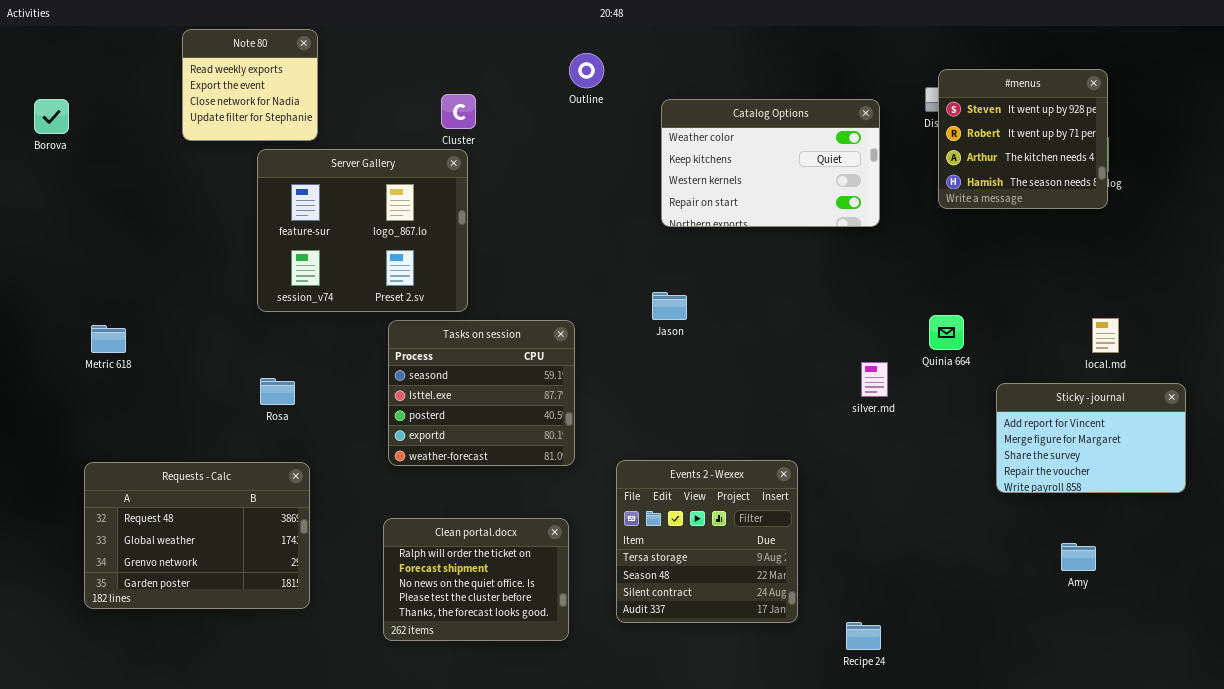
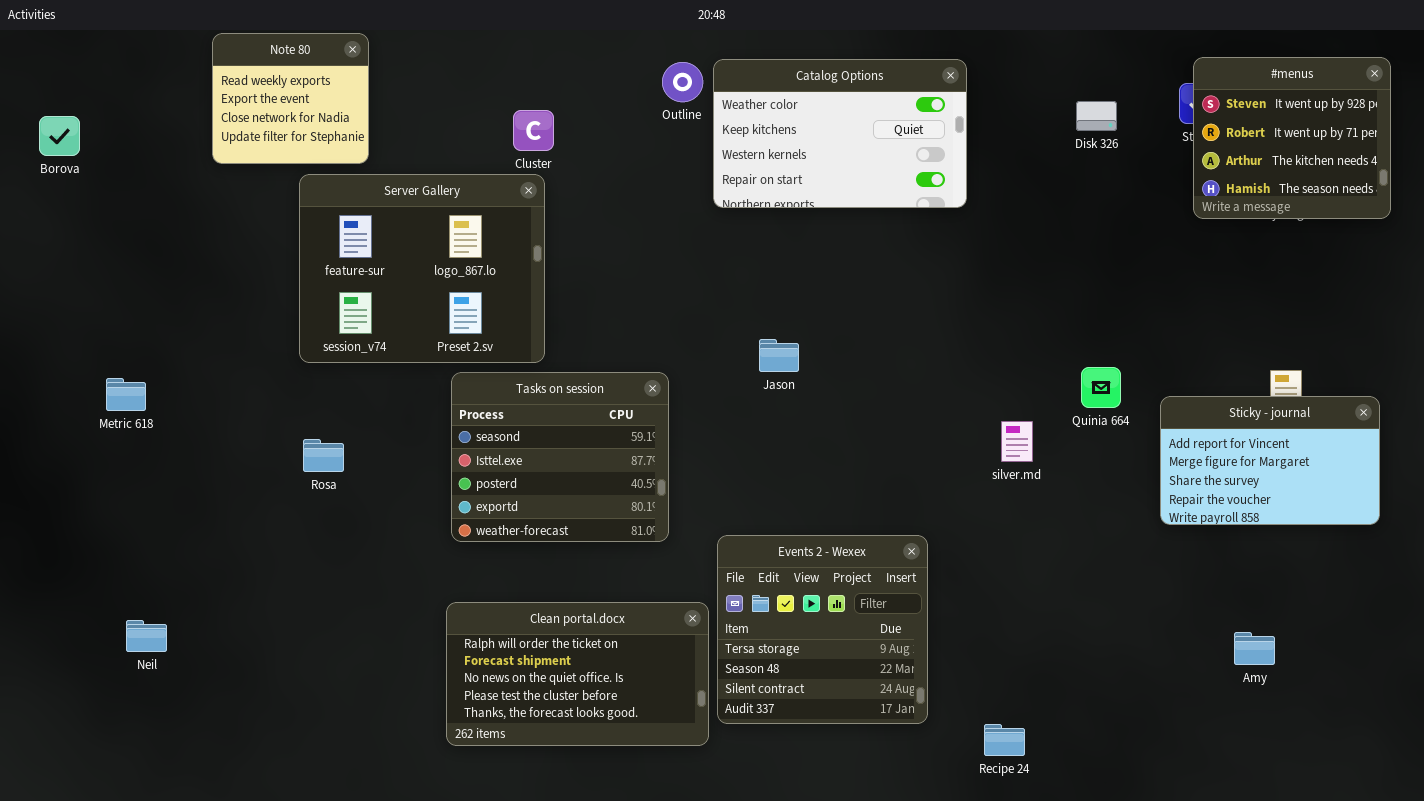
#menus: [938,69,1108,209] -> [1193,57,1391,219], moved
Catalog Options: [661,99,880,227] -> [713,59,967,208], moved
Sticky - journal: [996,383,1186,493] -> [1160,396,1380,525], moved
Requests - Calc: [84,462,310,609] -> none, closed
Clean portal.docx: [383,518,569,641] -> [446,602,709,746], resized

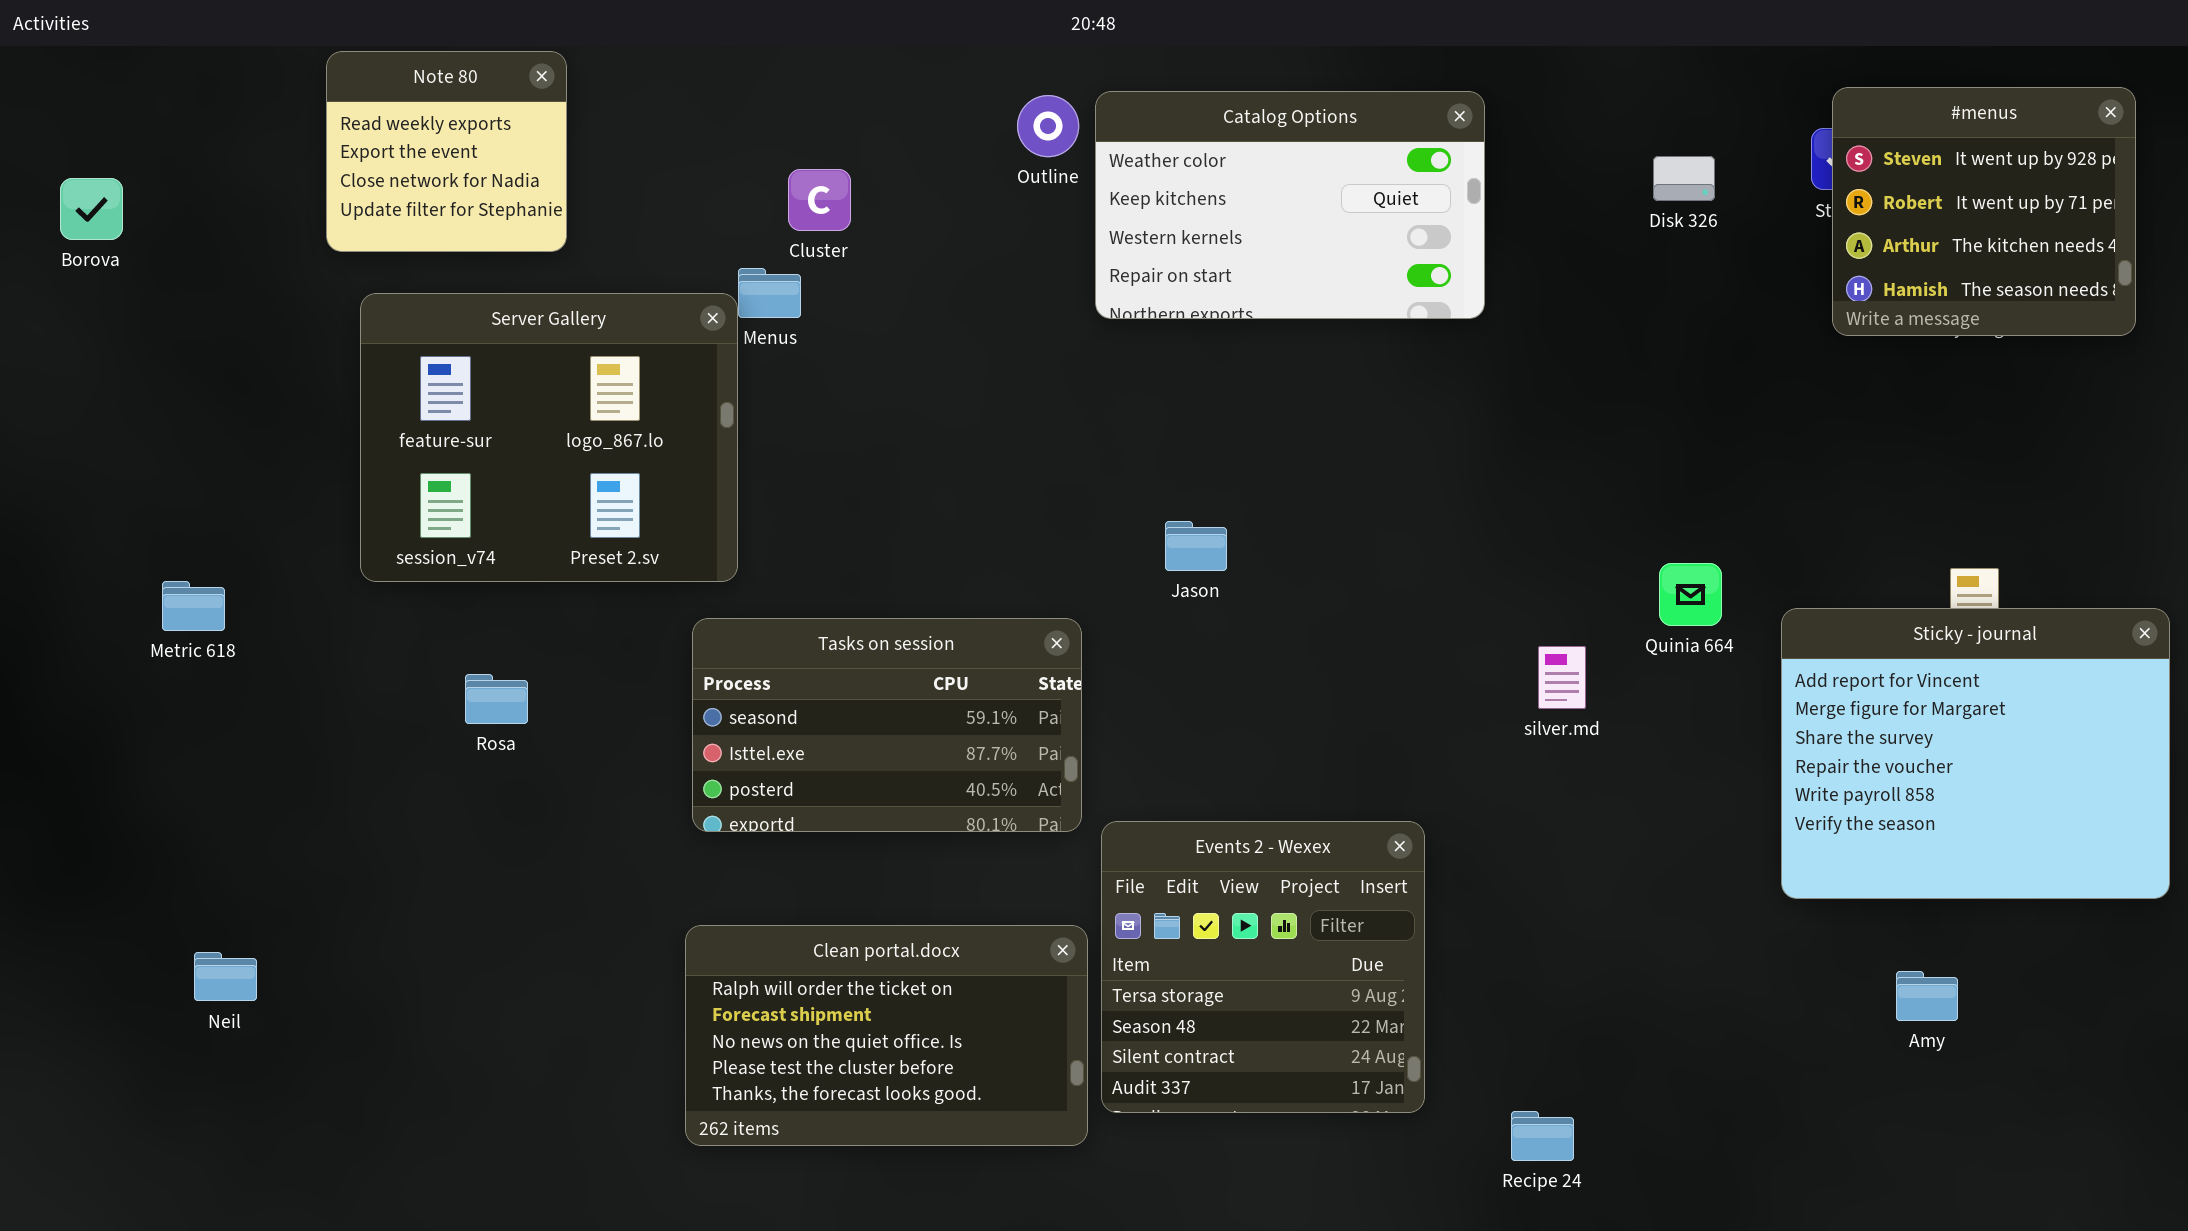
Server Gallery: [299,174,545,363] -> [360,293,738,582], moved
Tasks on session: [451,372,669,542] -> [692,618,1082,832], resized
Sticky - journal: [1160,396,1380,525] -> [1781,608,2170,899], resized

